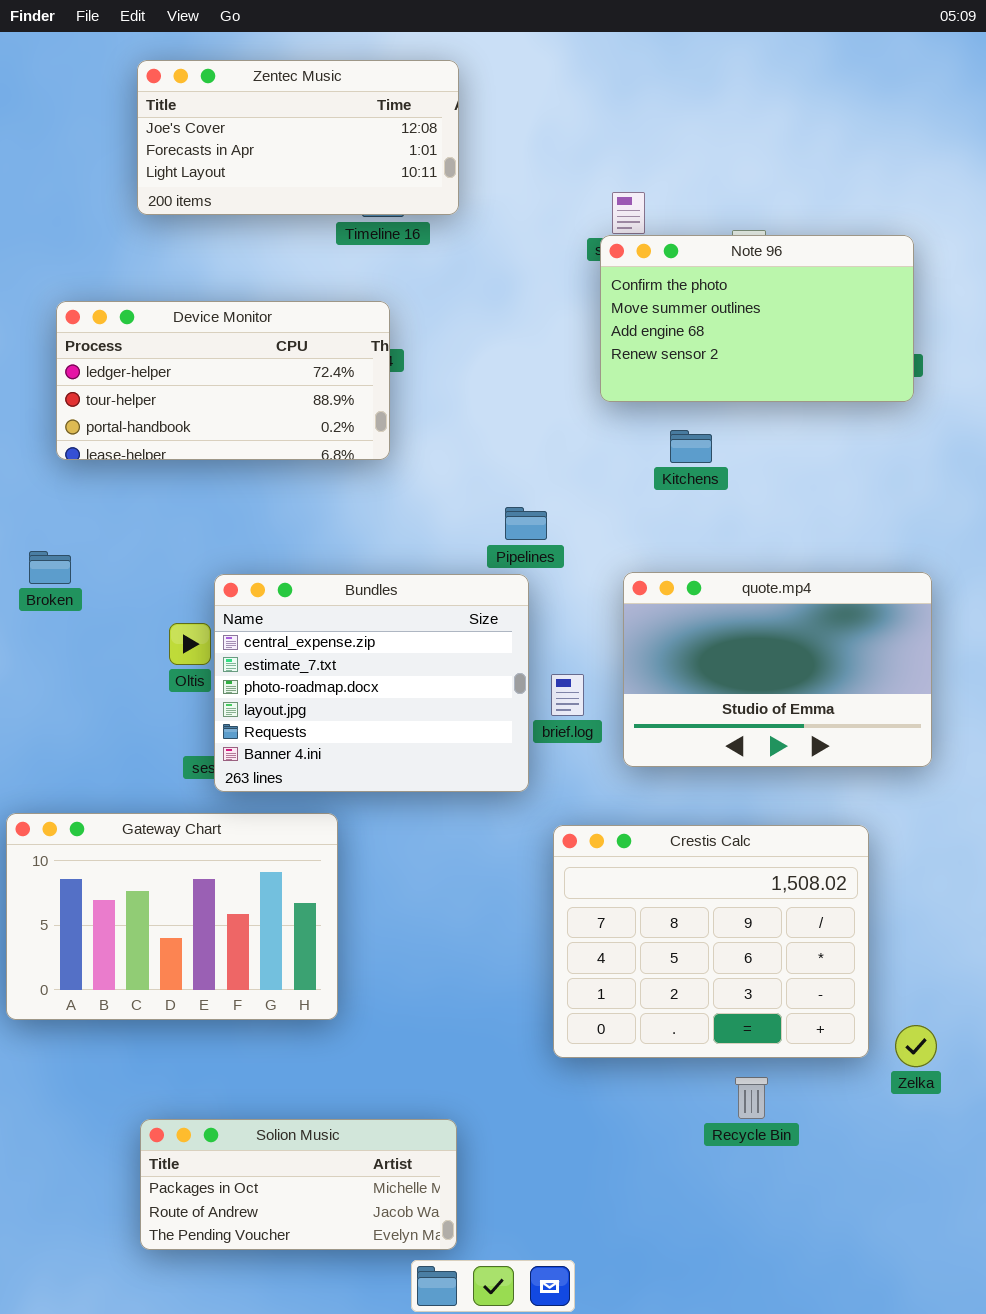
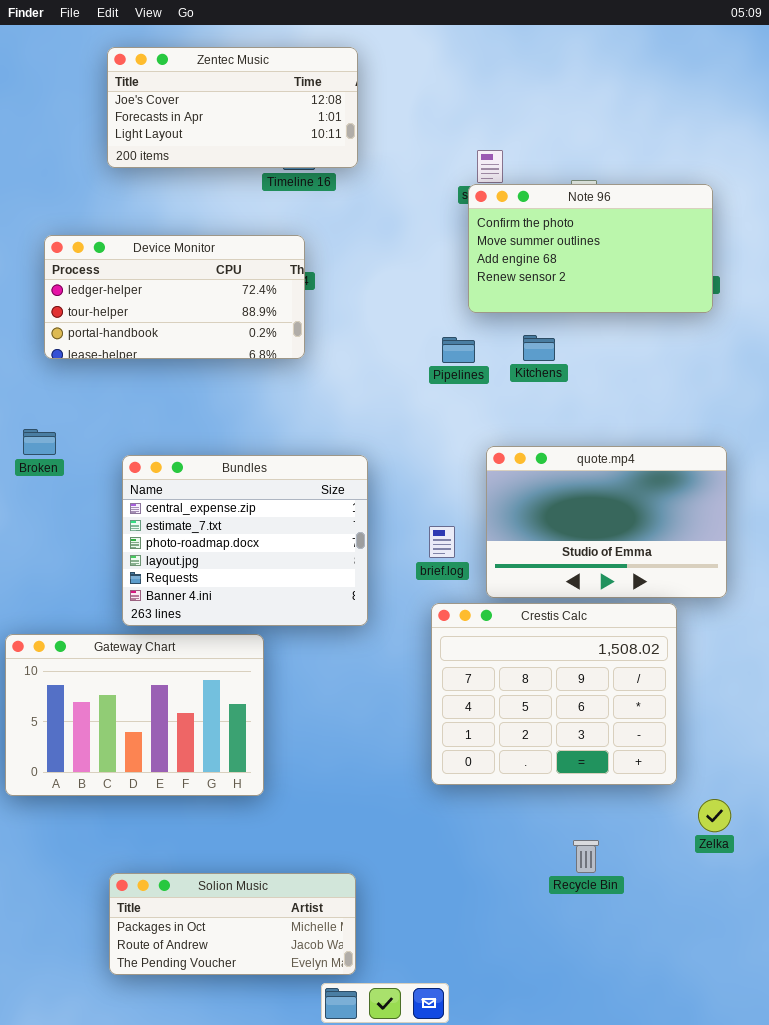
Pipelines: [505,507,547,540] -> [442,337,475,363], moved
Bundles: [214,574,529,792] -> [122,455,368,626], moved
Crestis Calc: [553,825,869,1058] -> [431,603,677,785], moved

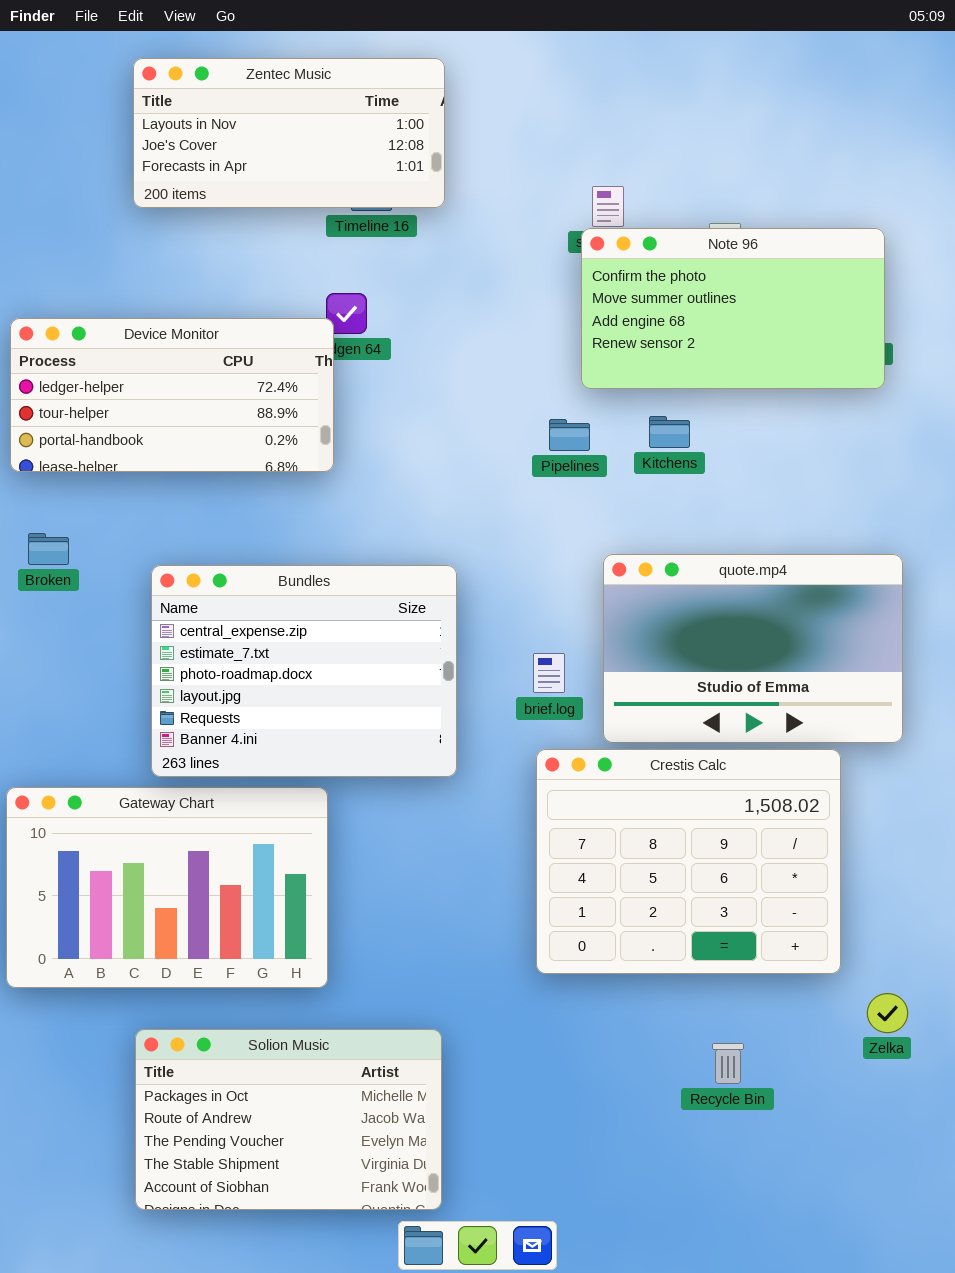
Zentec Music: [107,47,358,168] -> [133,58,445,208], scrolled up 1 row
Device Monitor: [44,235,305,359] -> [10,318,334,472], moved
Solion Music: [109,873,356,975] -> [135,1029,442,1210], resized

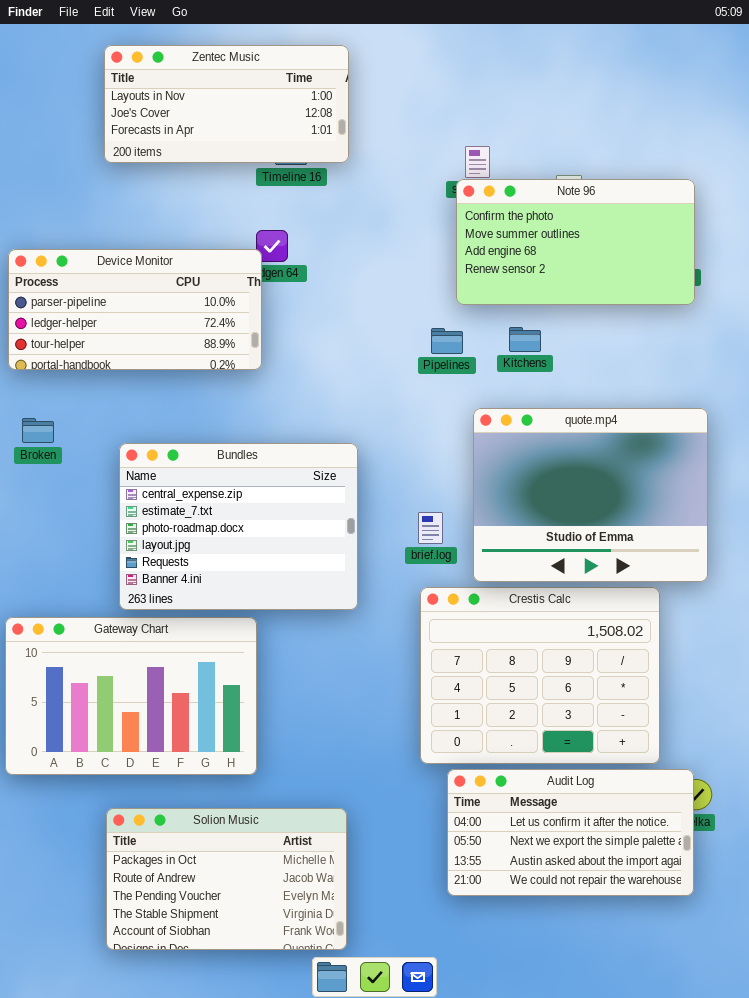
Device Monitor: [10,318,334,472] -> [8,249,262,370], scrolled up 1 row
quote.mp4: [603,554,903,743] -> [473,408,708,582], resized
Audit Log: none -> [447,769,694,896], opened

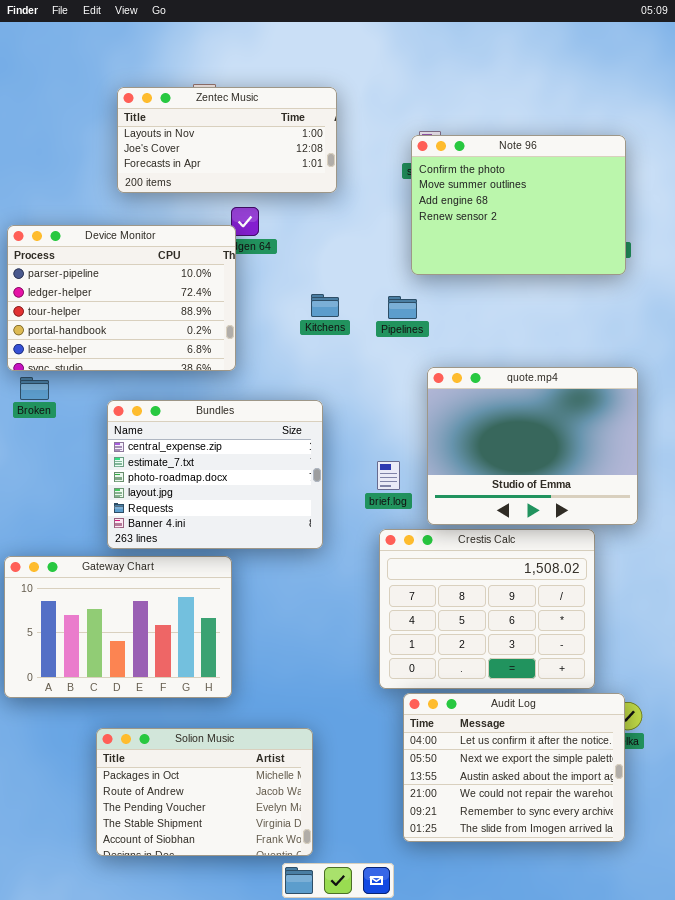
Zentec Music: [104,45,349,163] -> [117,87,337,193], moved
Note 96: [456,179,695,305] -> [411,135,626,275], resized
Device Monitor: [8,249,262,370] -> [7,225,236,371], resized
Kitchens: [509,327,541,352] -> [311,294,339,317], moved
Audit Log: [447,769,694,896] -> [403,693,625,842], resized

